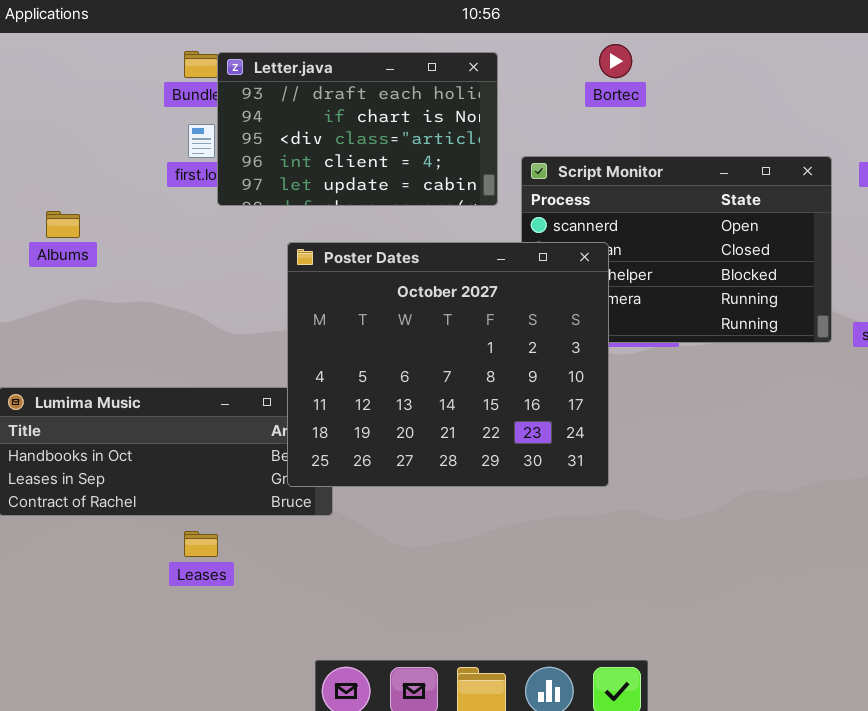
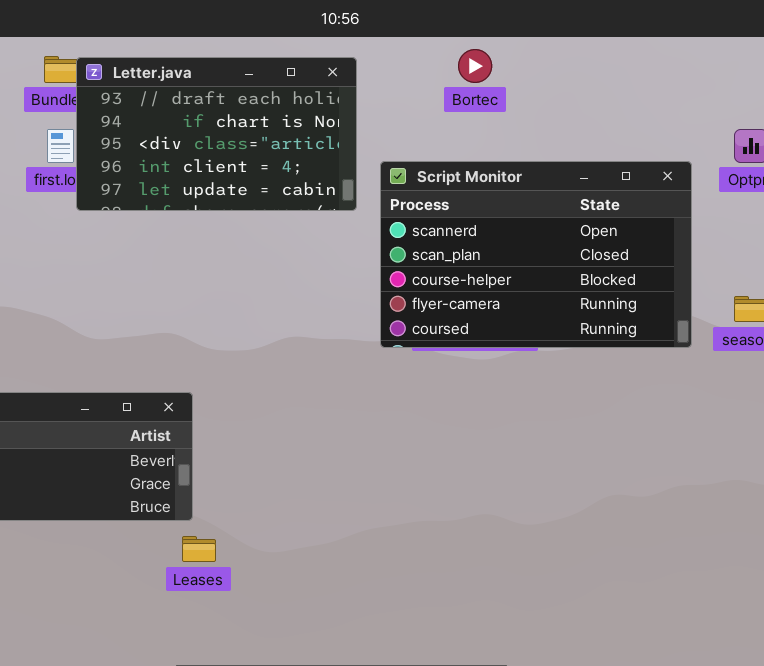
Poster Dates: [287,242,609,487] -> none, closed
Leases: [184,531,218,557] -> [182,536,216,562], moved

